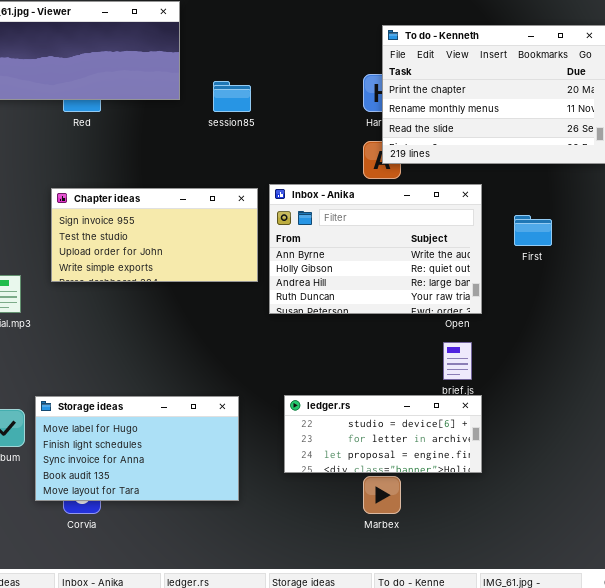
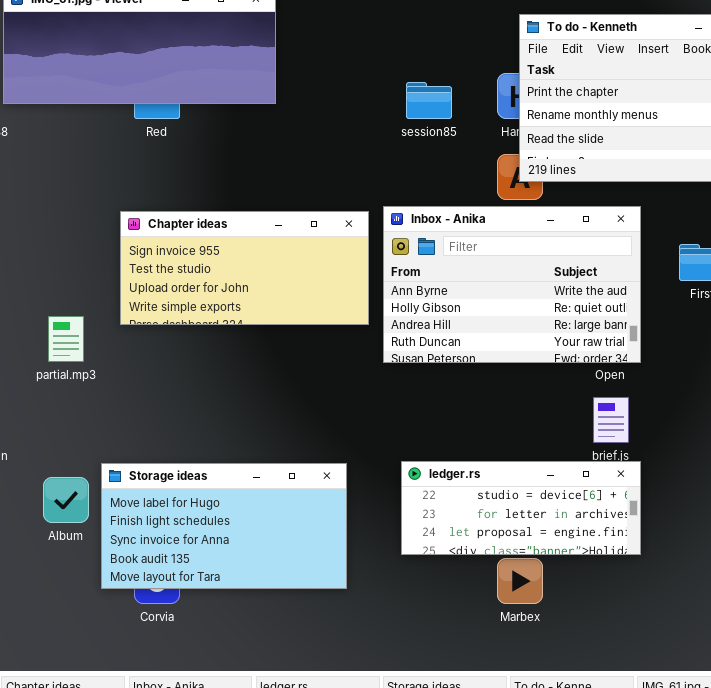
session85: [213,81,251,112] -> [406,82,452,119], moved

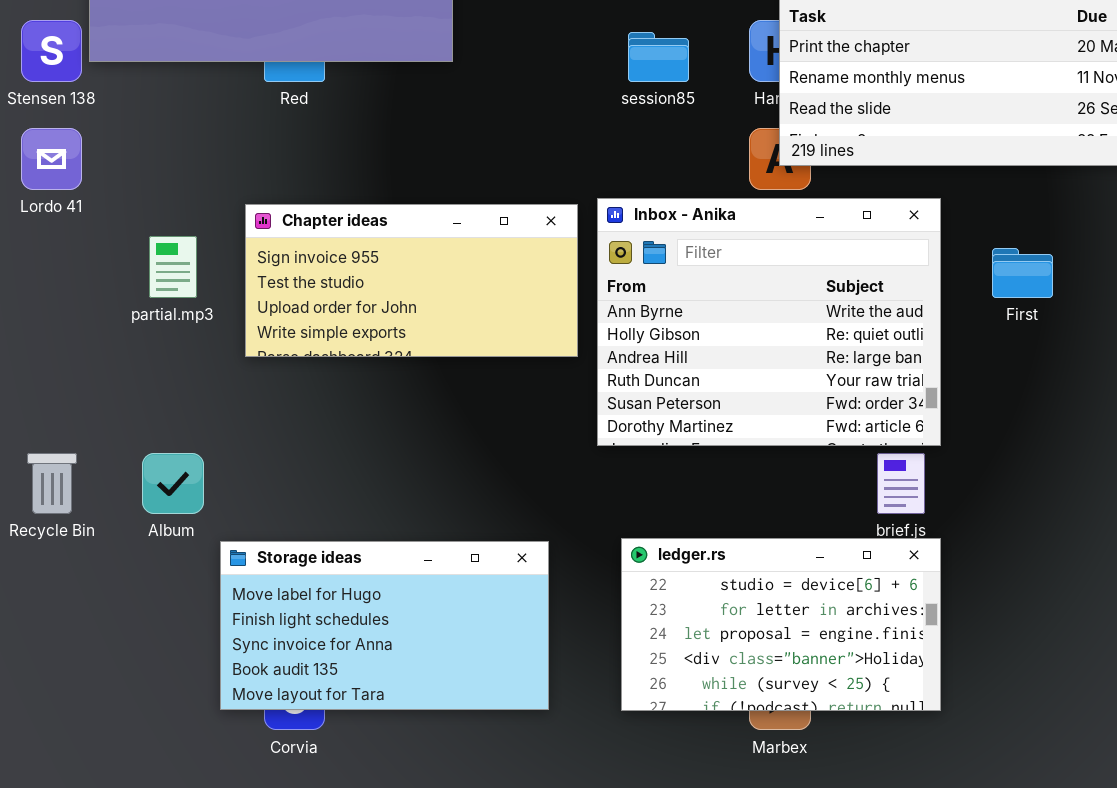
Inbox - Anika: [383,206,641,363] -> [597,198,941,446], resized
partial.mp3: [48,316,84,362] -> [149,236,197,298], moved
ledger.rs: [401,461,641,555] -> [621,538,941,711], resized
Album: [43,477,89,523] -> [142,453,204,514], moved

